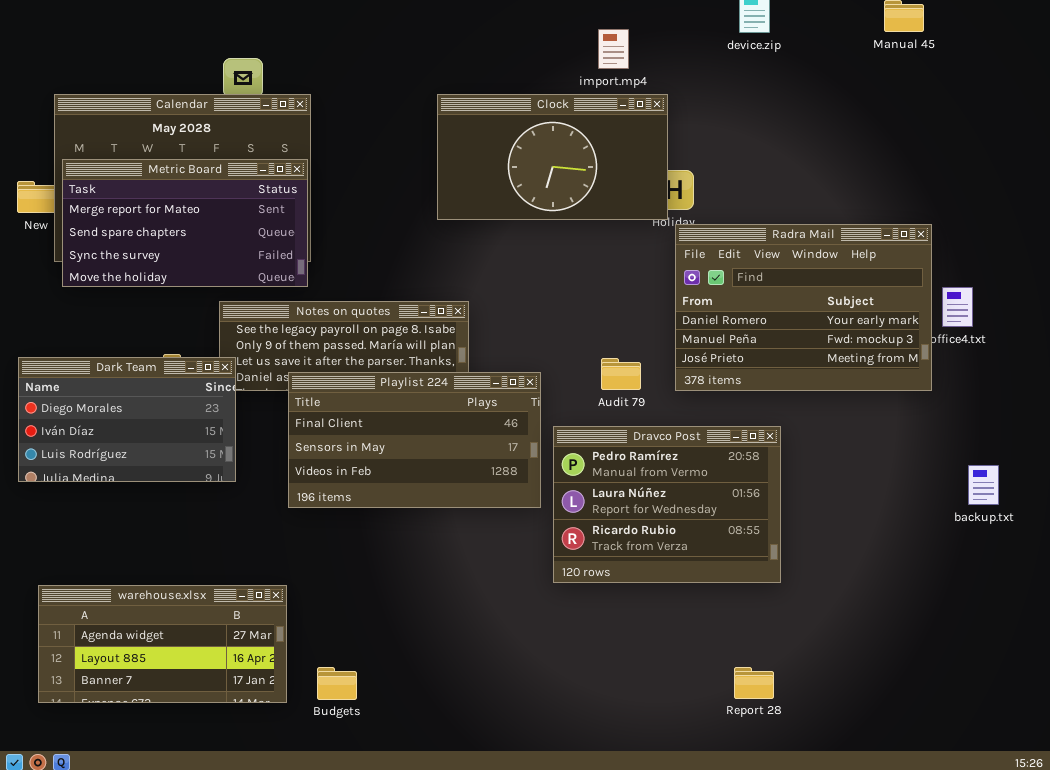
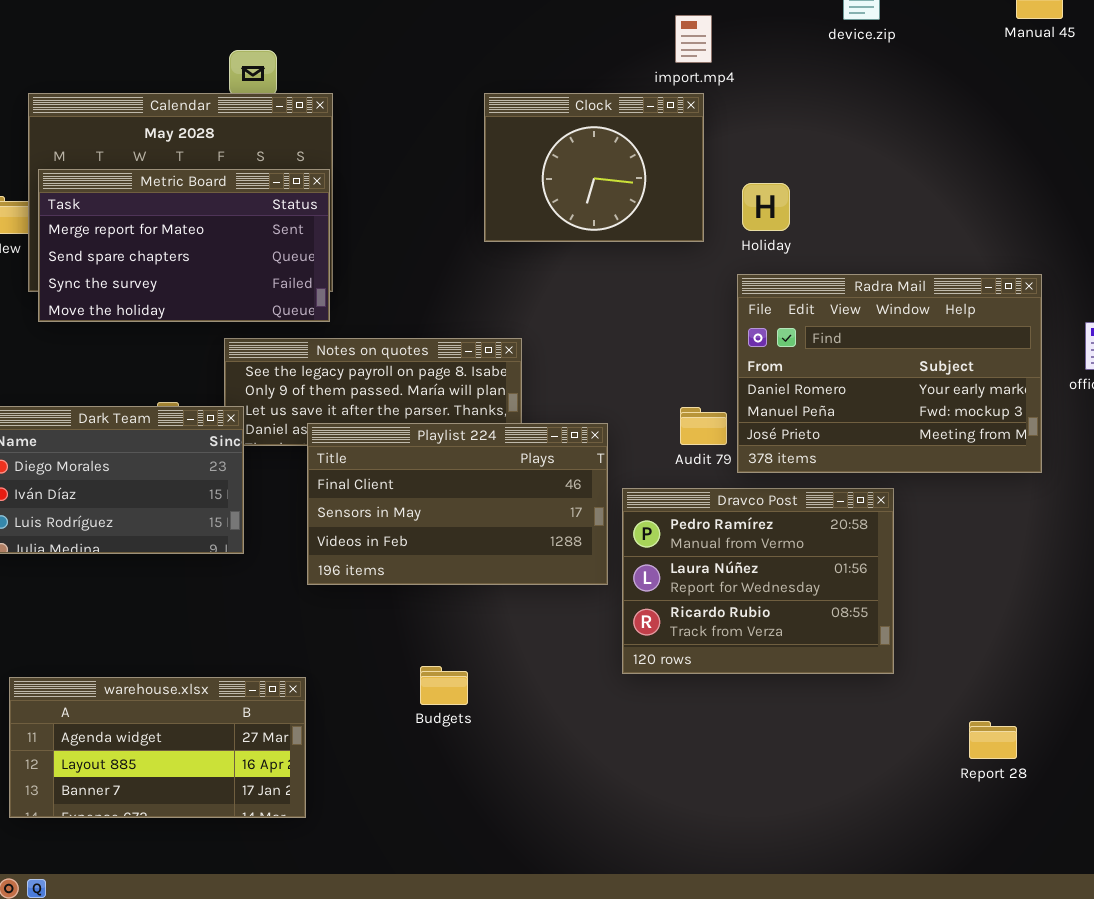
Clock: [437,94,668,220] -> [484,93,704,242], resized
Radra Mail: [675,224,932,391] -> [737,274,1042,473], moved
Report 28: [734,667,774,699] -> [969,721,1017,759], moved
Budgets: [317,667,357,700] -> [420,666,468,705], moved

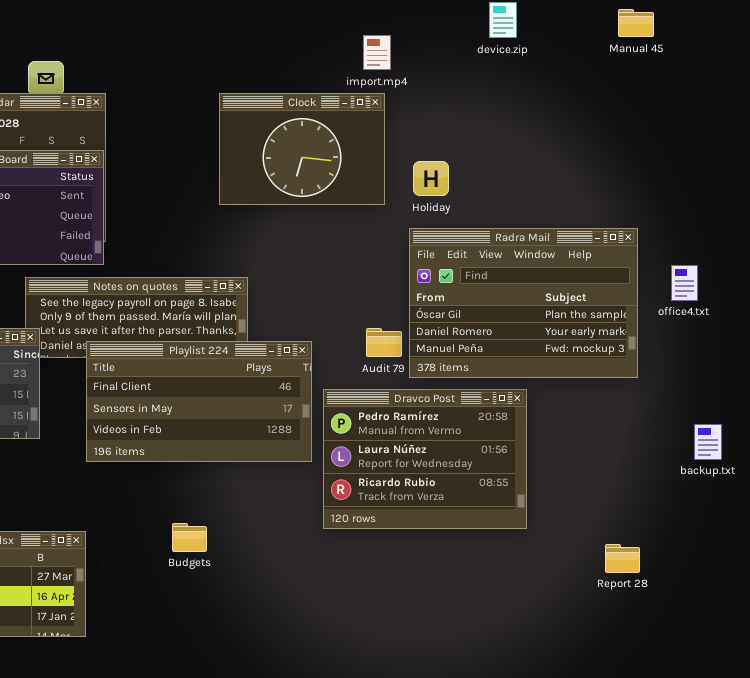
Radra Mail: [737,274,1042,473] -> [409,228,638,378], scrolled up 1 row
Report 28: [969,721,1017,759] -> [605,544,640,573], moved

